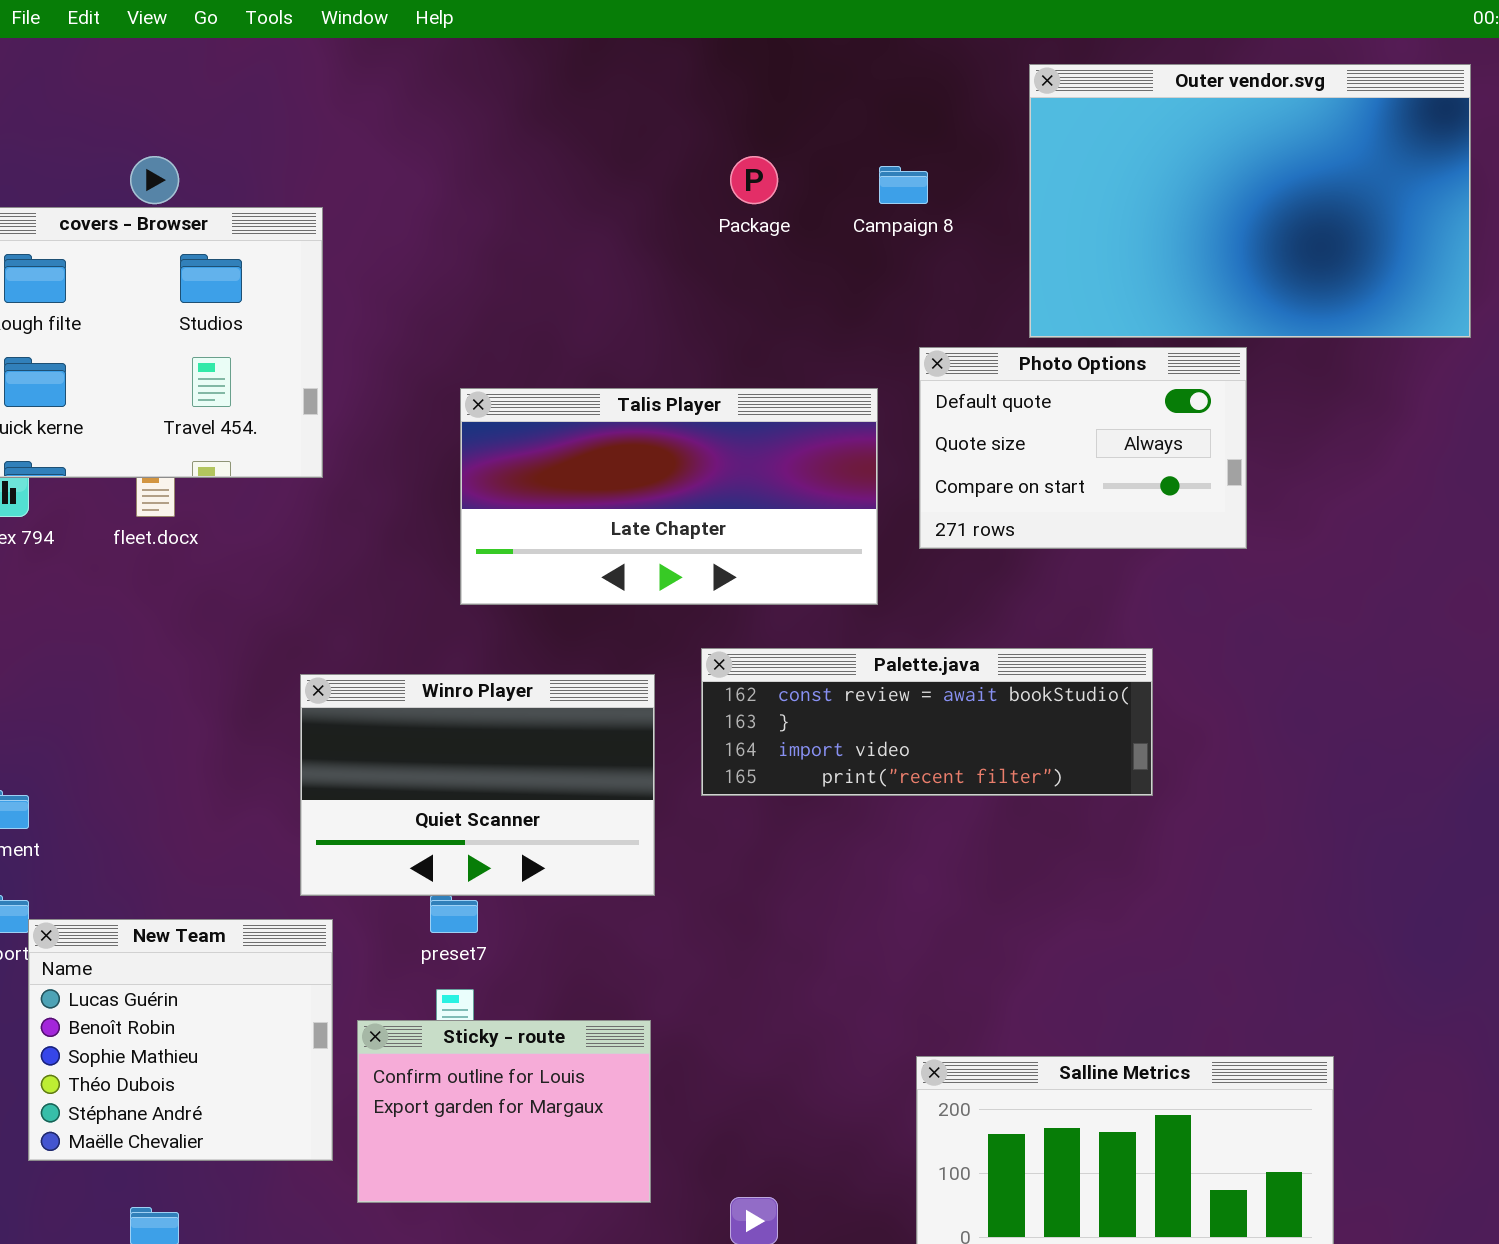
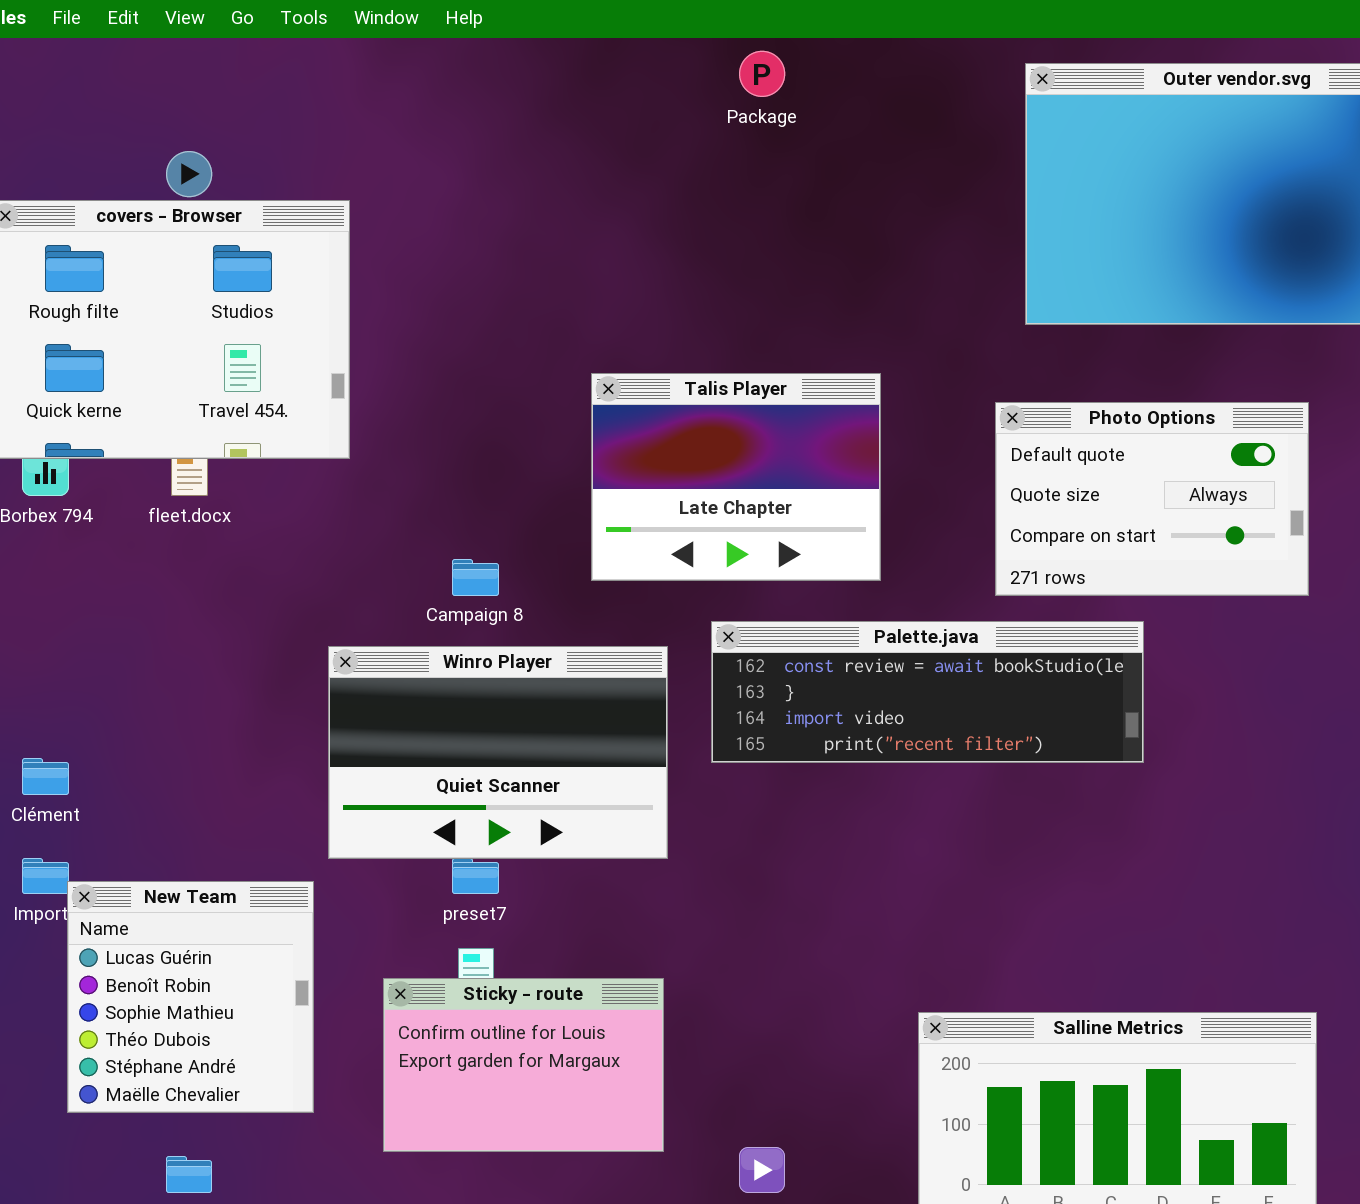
Package: [730,156,778,204] -> [739,51,785,97], moved
Campaign 8: [879,166,928,204] -> [452,559,499,596], moved
Photo Options: [919,347,1247,549] -> [995,402,1309,596], moved
Talis Player: [460,388,878,605] -> [591,373,881,581], resized
New Team: [28,919,333,1161] -> [67,881,314,1113], resized

